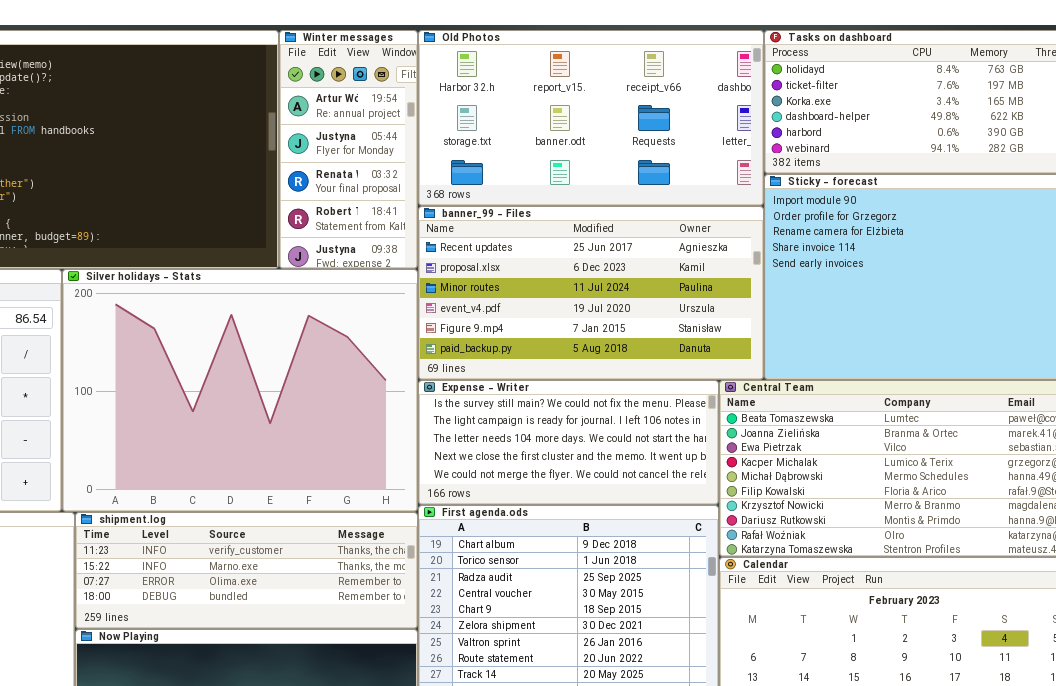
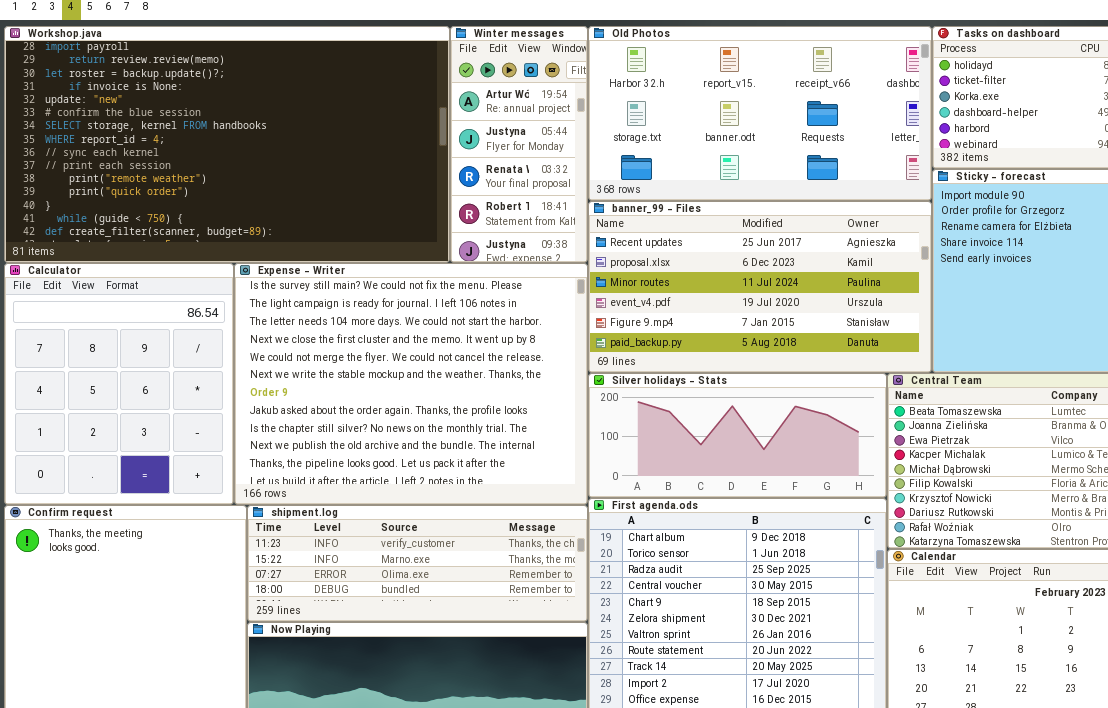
Silver holidays - Stats: [62,269,418,512] -> [588,373,887,498], moved, resized
Expense - Writer: [418,380,719,505] -> [234,263,588,505], moved, resized

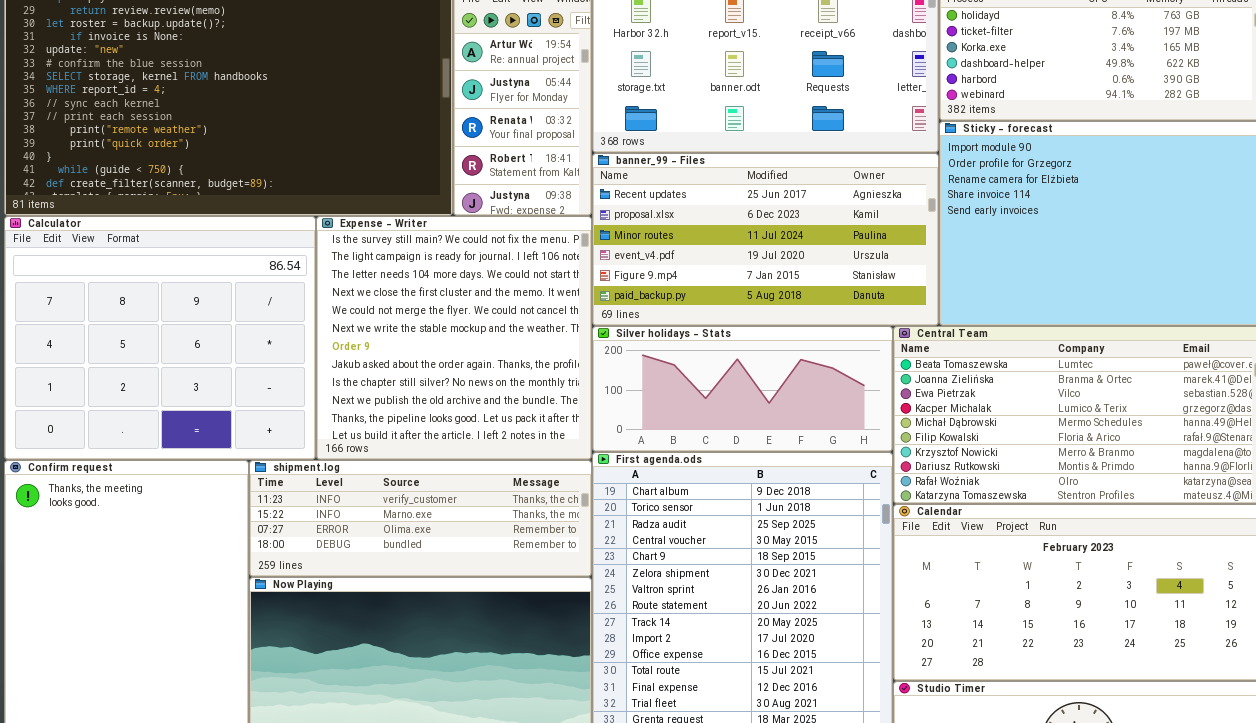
Calculator: [4,263,234,505] -> [4,216,316,460], resized
Expense - Writer: [234,263,588,505] -> [316,216,592,460], resized

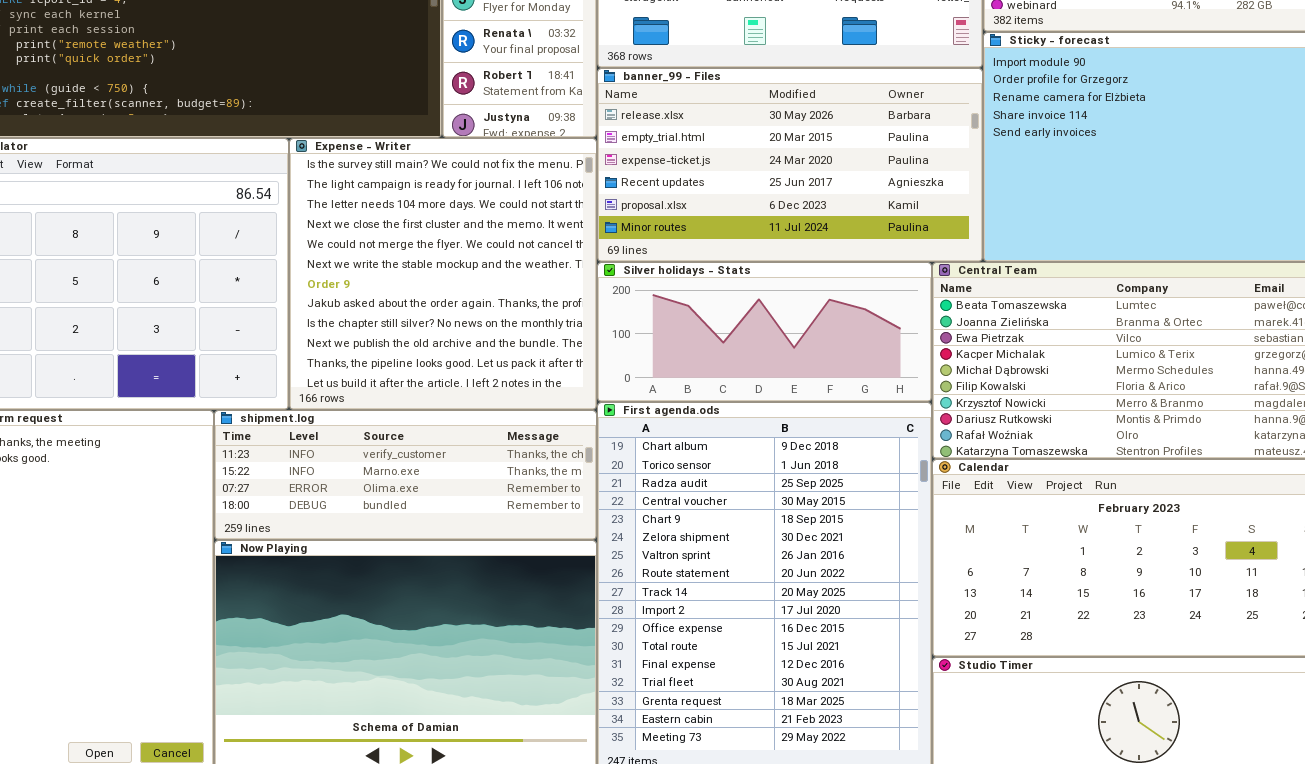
banner_99 - Files: [592,153,939,326] -> [597,68,983,262], scrolled up 3 rows

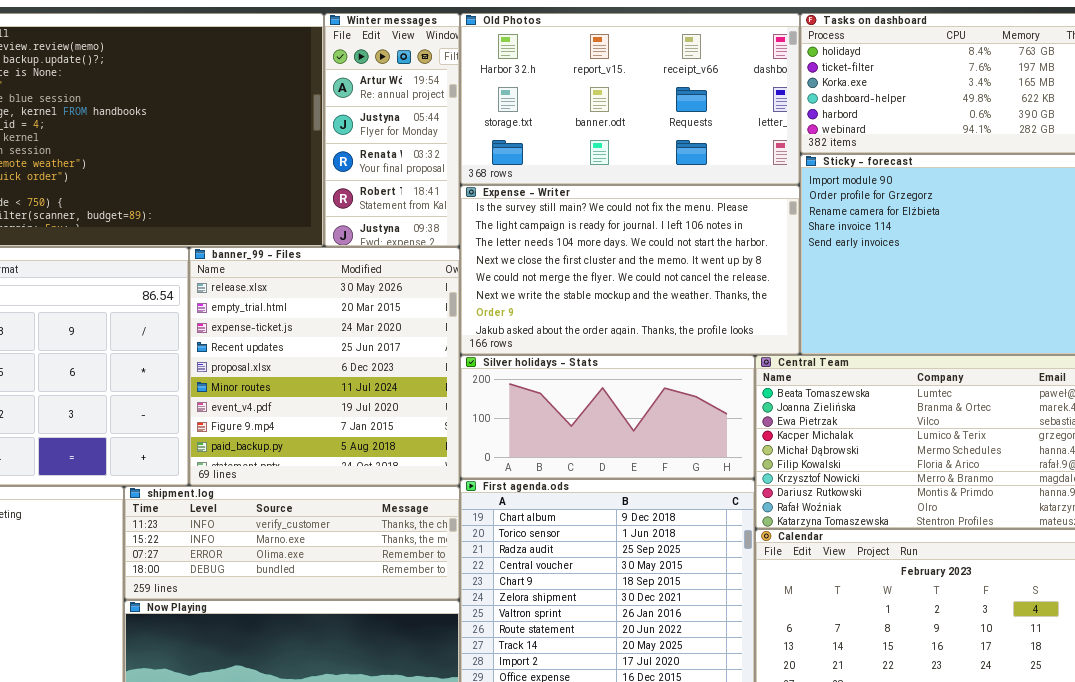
banner_99 - Files: [597,68,983,262] -> [189,247,460,486], moved, resized
Expense - Writer: [289,138,597,410] -> [460,185,800,355], moved, resized

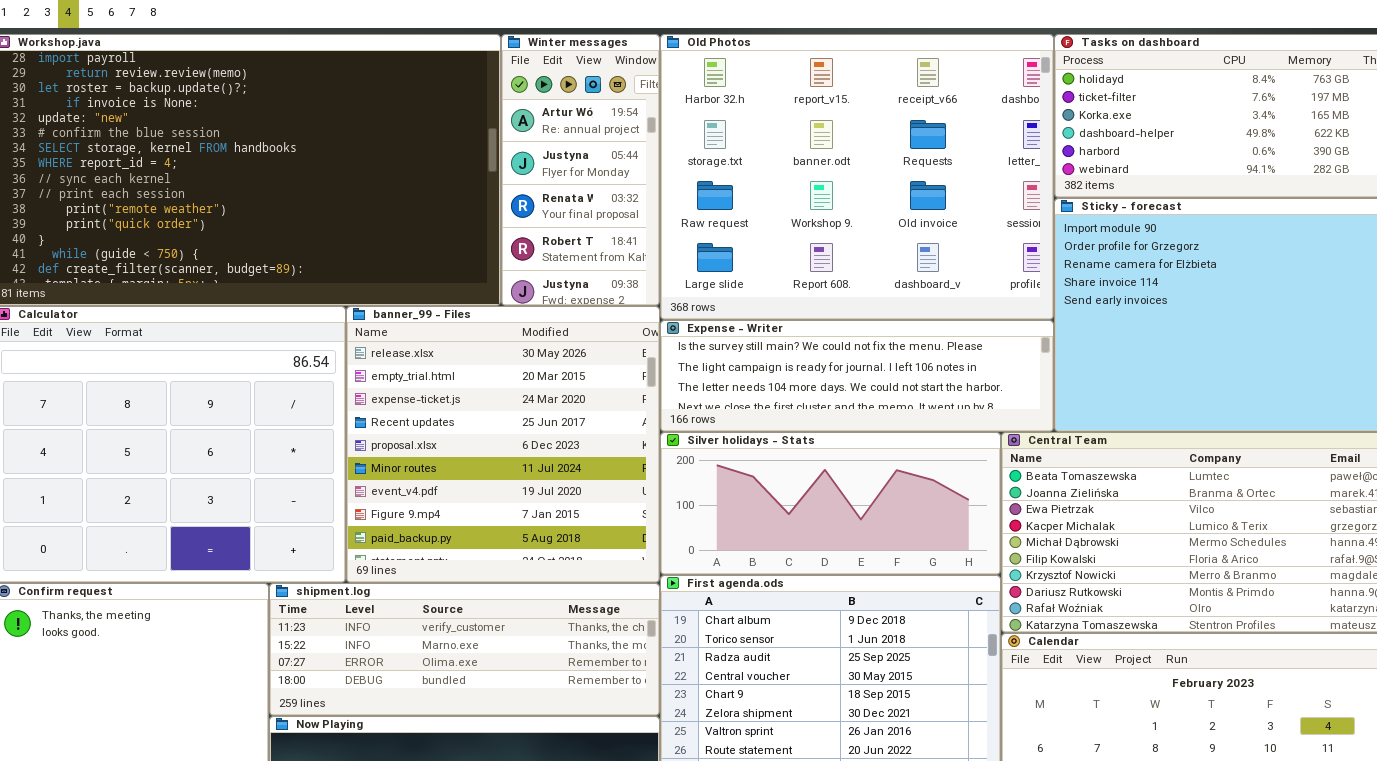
Old Photos: [460,13,800,185] -> [660,34,1054,320], resized
Expense - Writer: [460,185,800,355] -> [660,320,1054,432], resized

